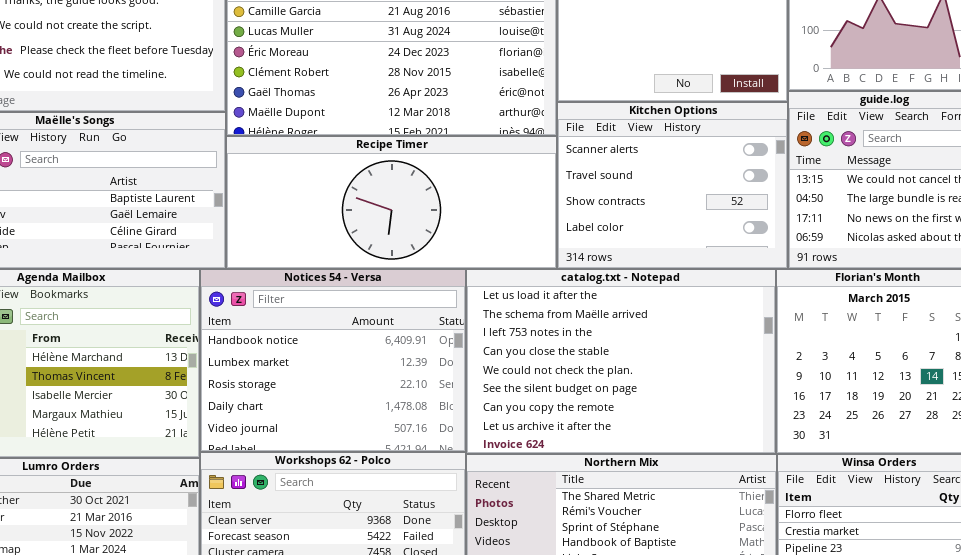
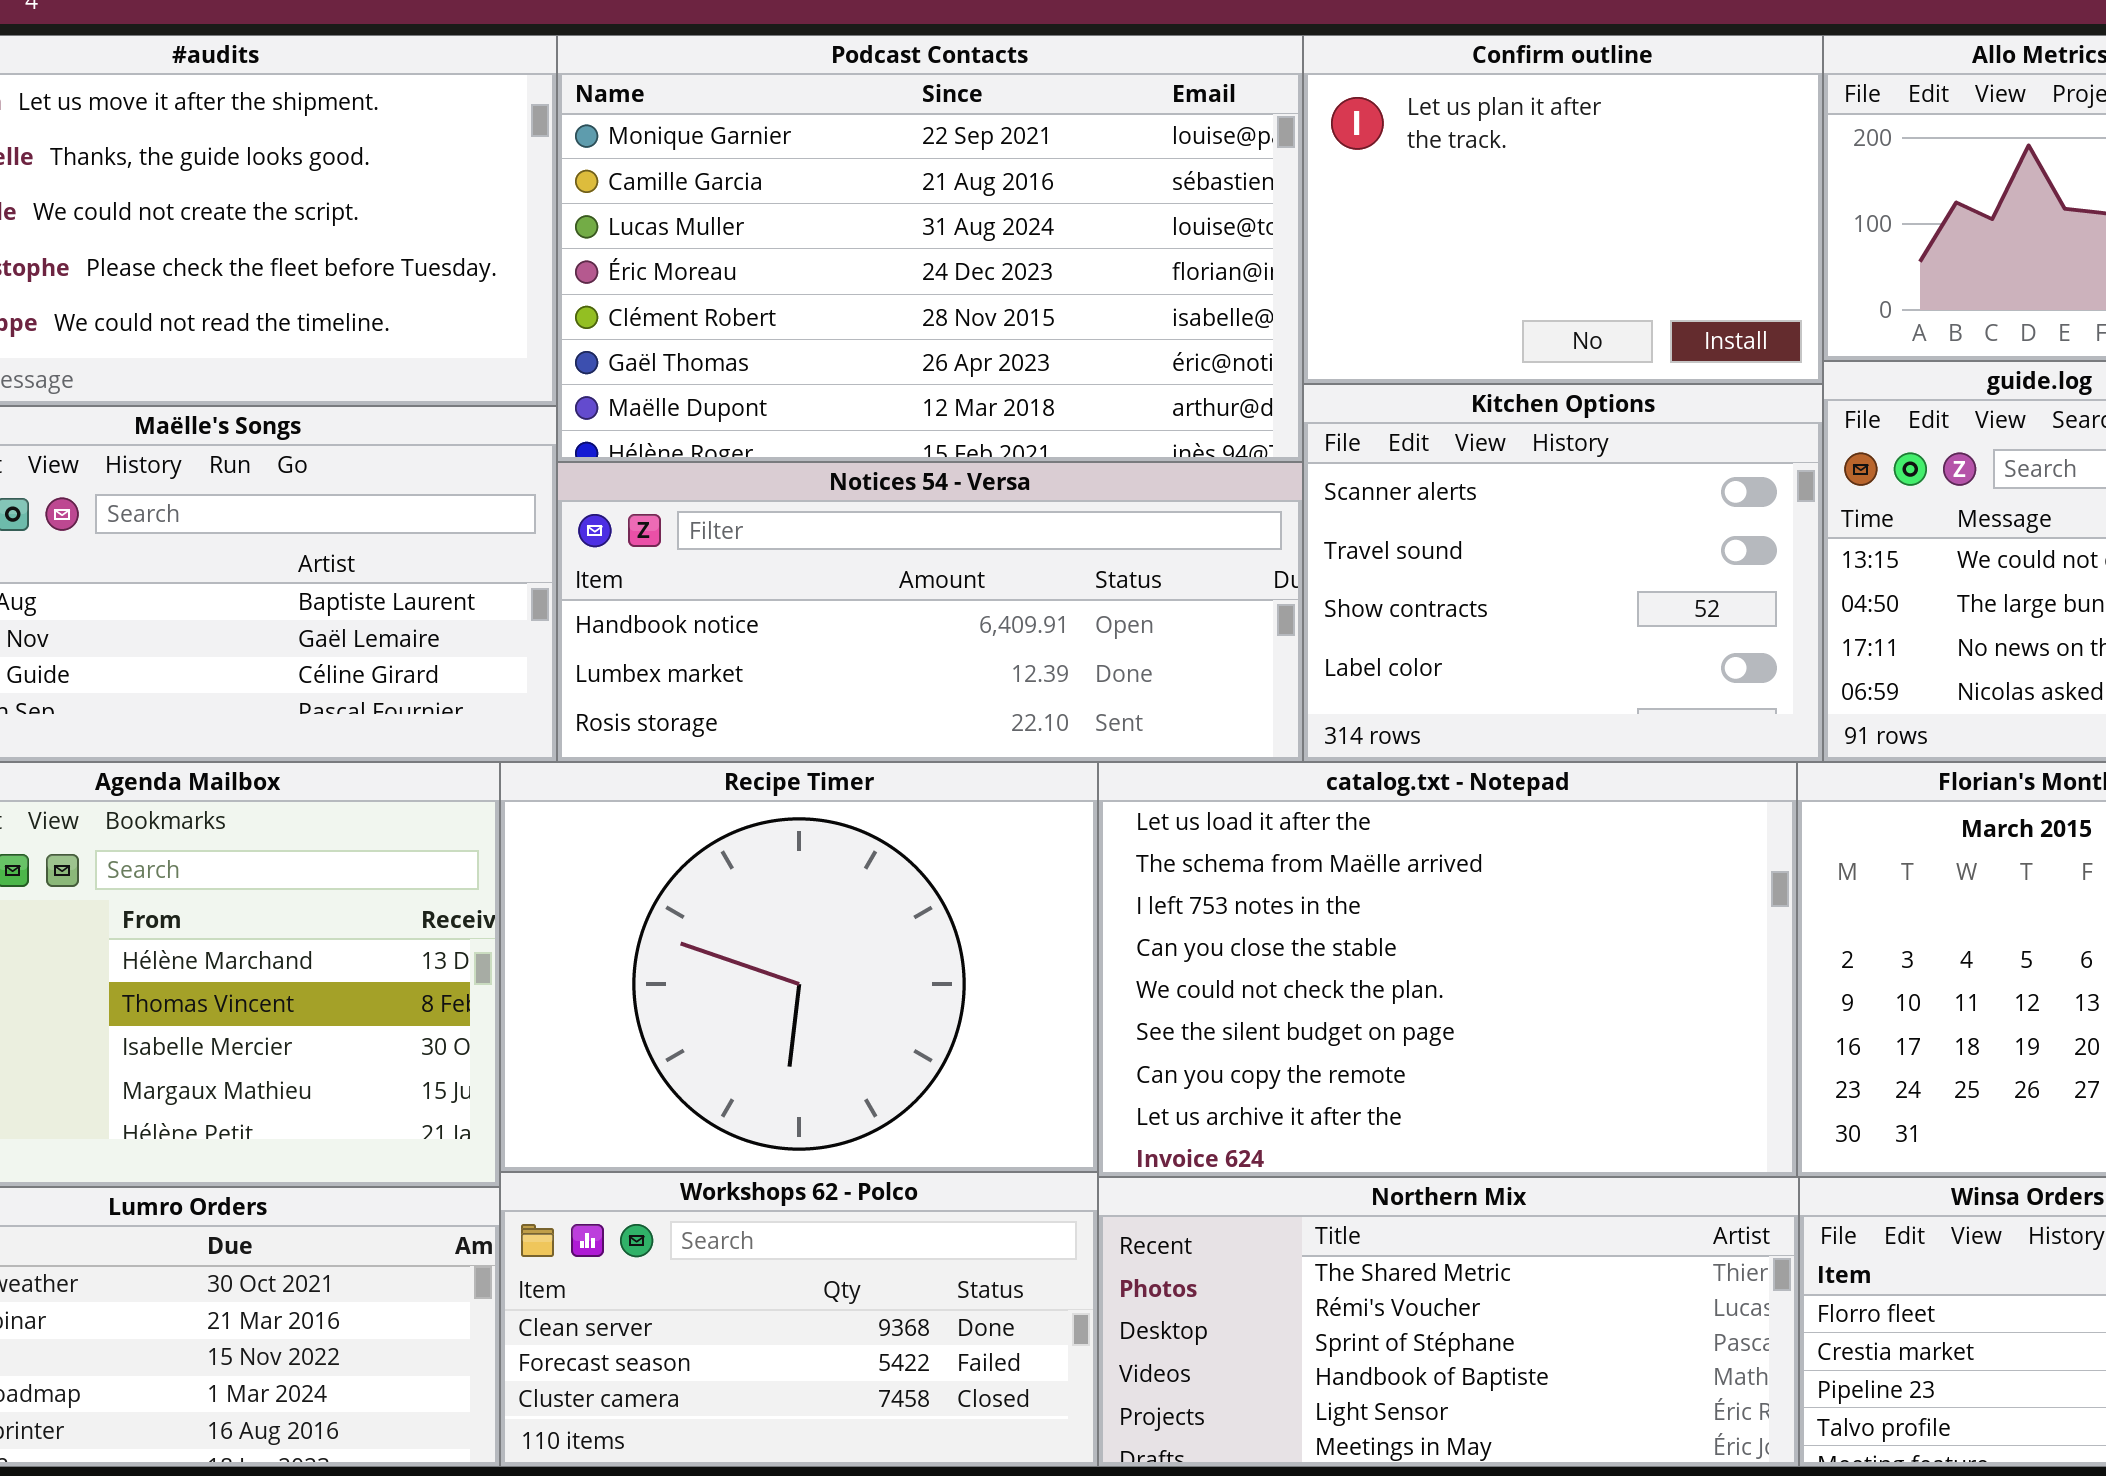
Recipe Timer: [226,136,557,269] -> [500,762,1098,1172], moved, resized
Notices 54 - Versa: [200,269,466,452] -> [557,462,1303,762], moved, resized

